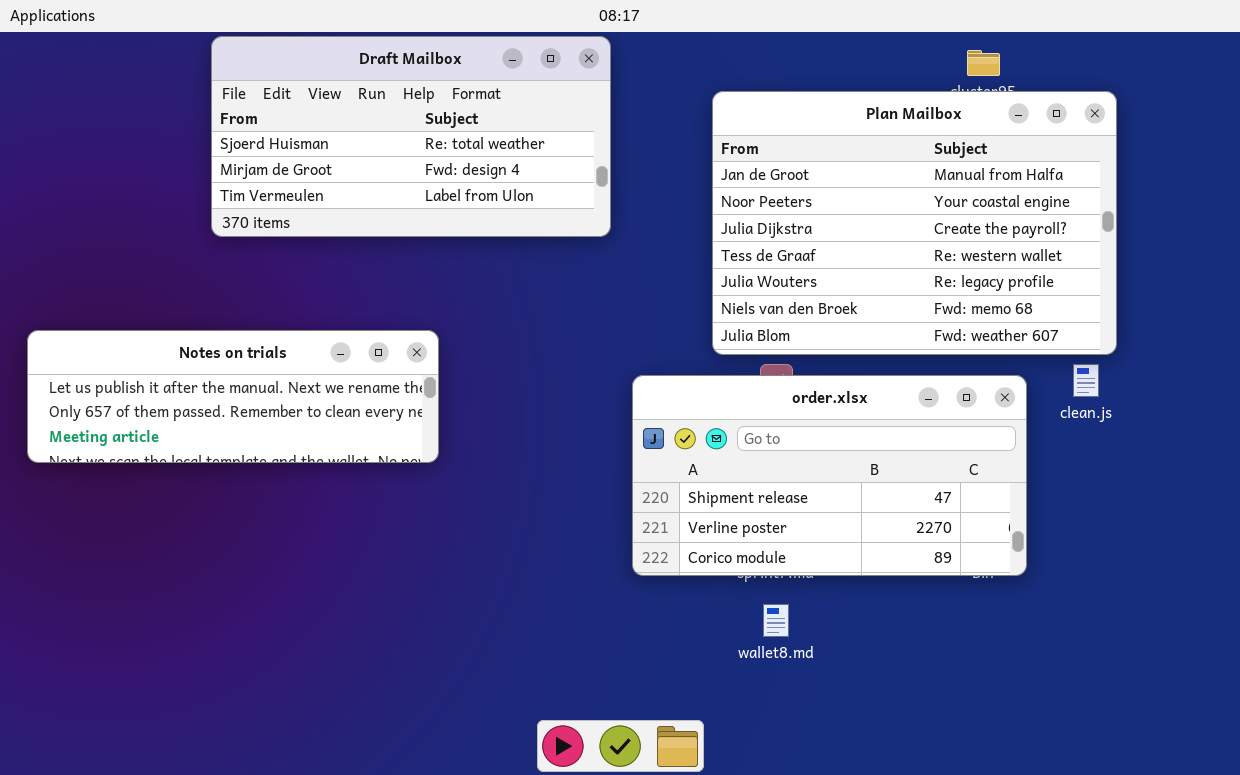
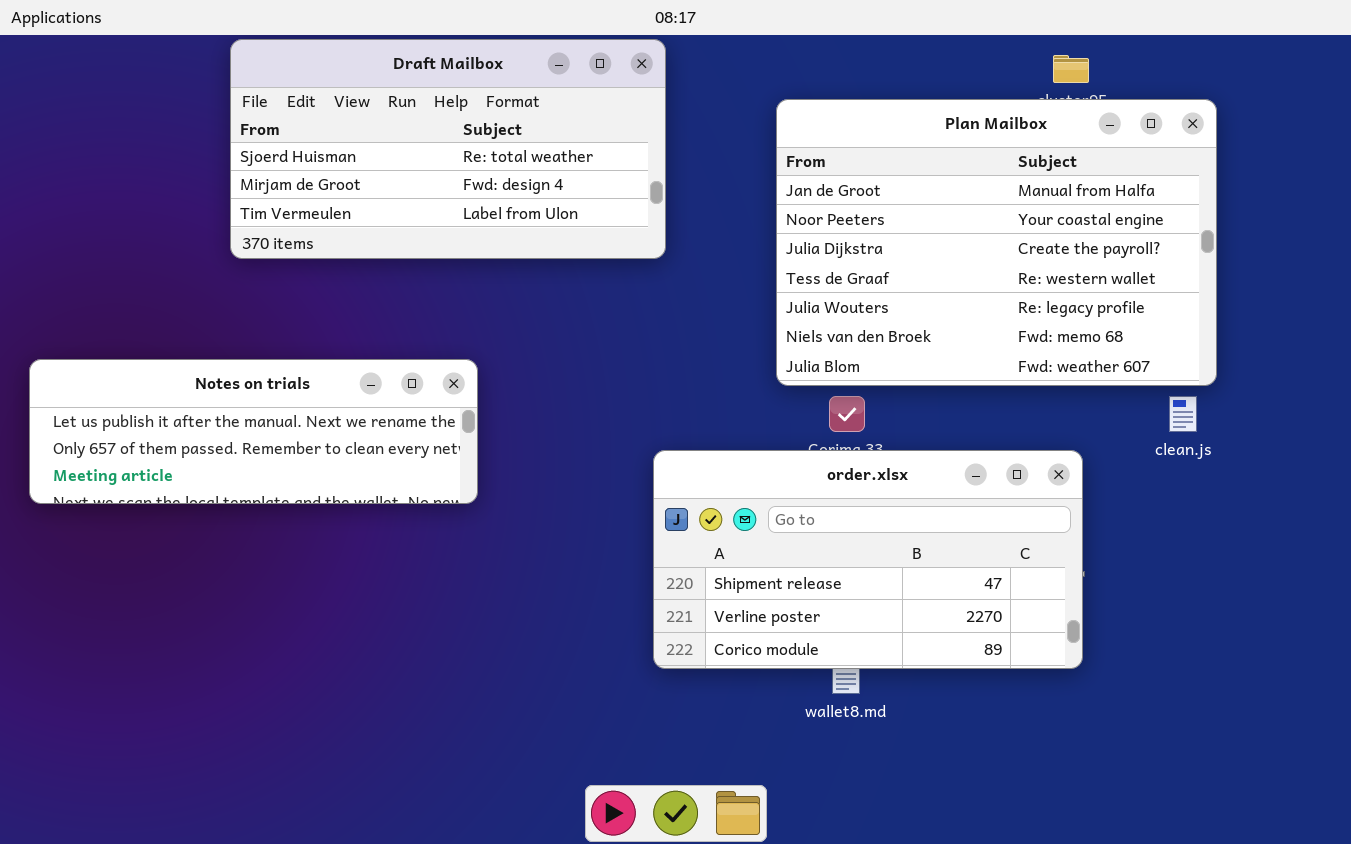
order.xlsx: [632,375,1027,576] -> [653,450,1083,669], moved

